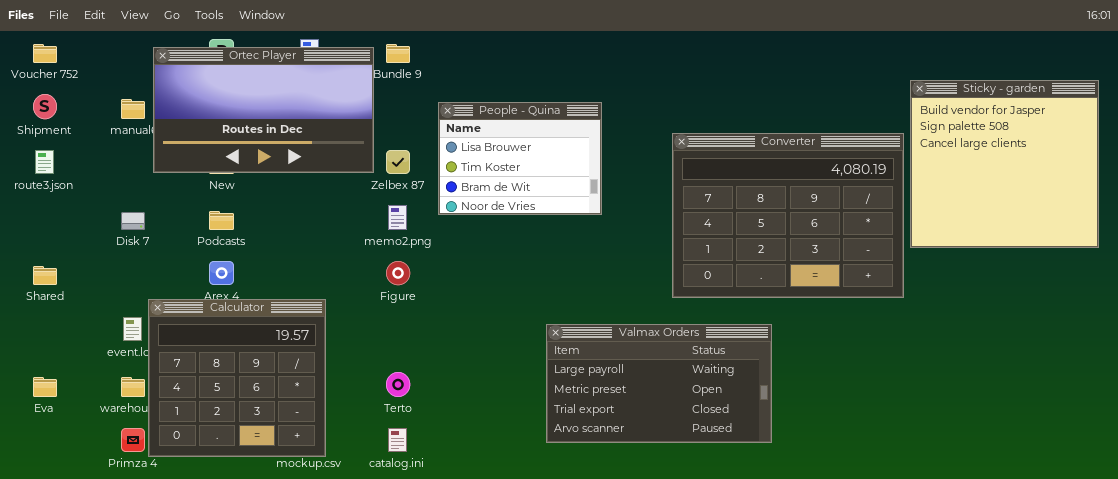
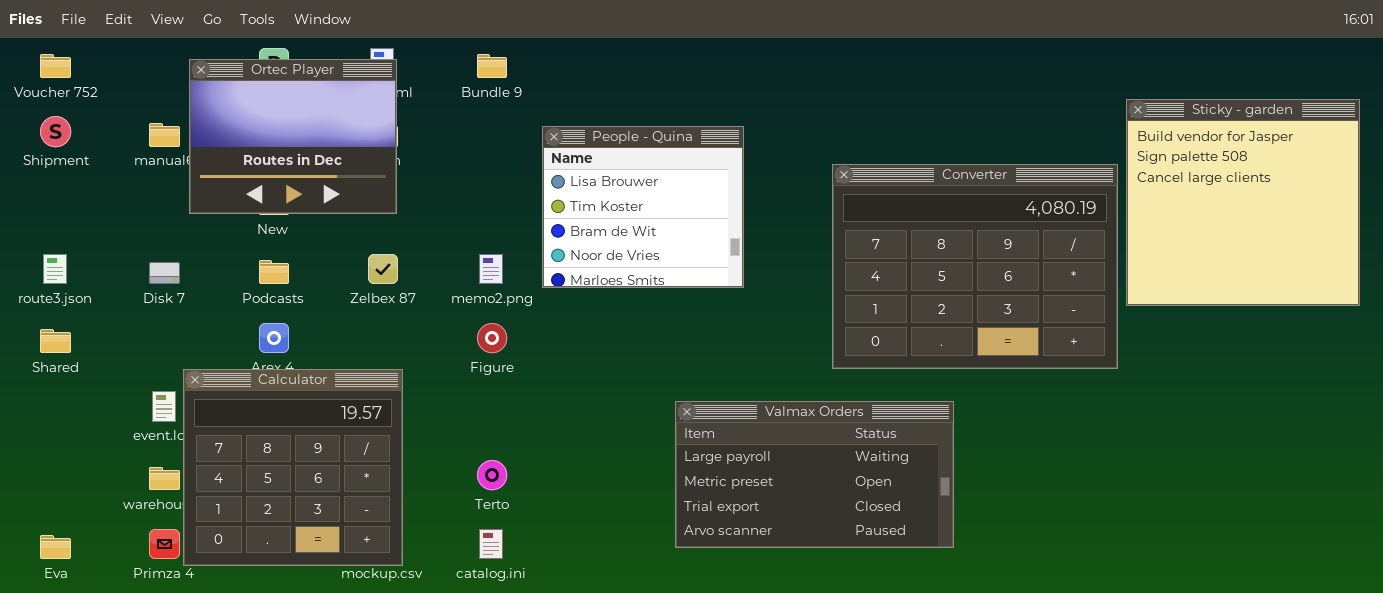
Ortec Player: [153,47,374,173] -> [189,59,397,214], resized
People - Quina: [438,102,602,215] -> [542,126,744,288], resized
route3.json: [35,150,54,174] -> [43,254,67,284], moved
Zelbex 87: [386,150,410,174] -> [368,254,398,284], moved
Eva: [33,377,57,397] -> [40,535,71,559], moved

